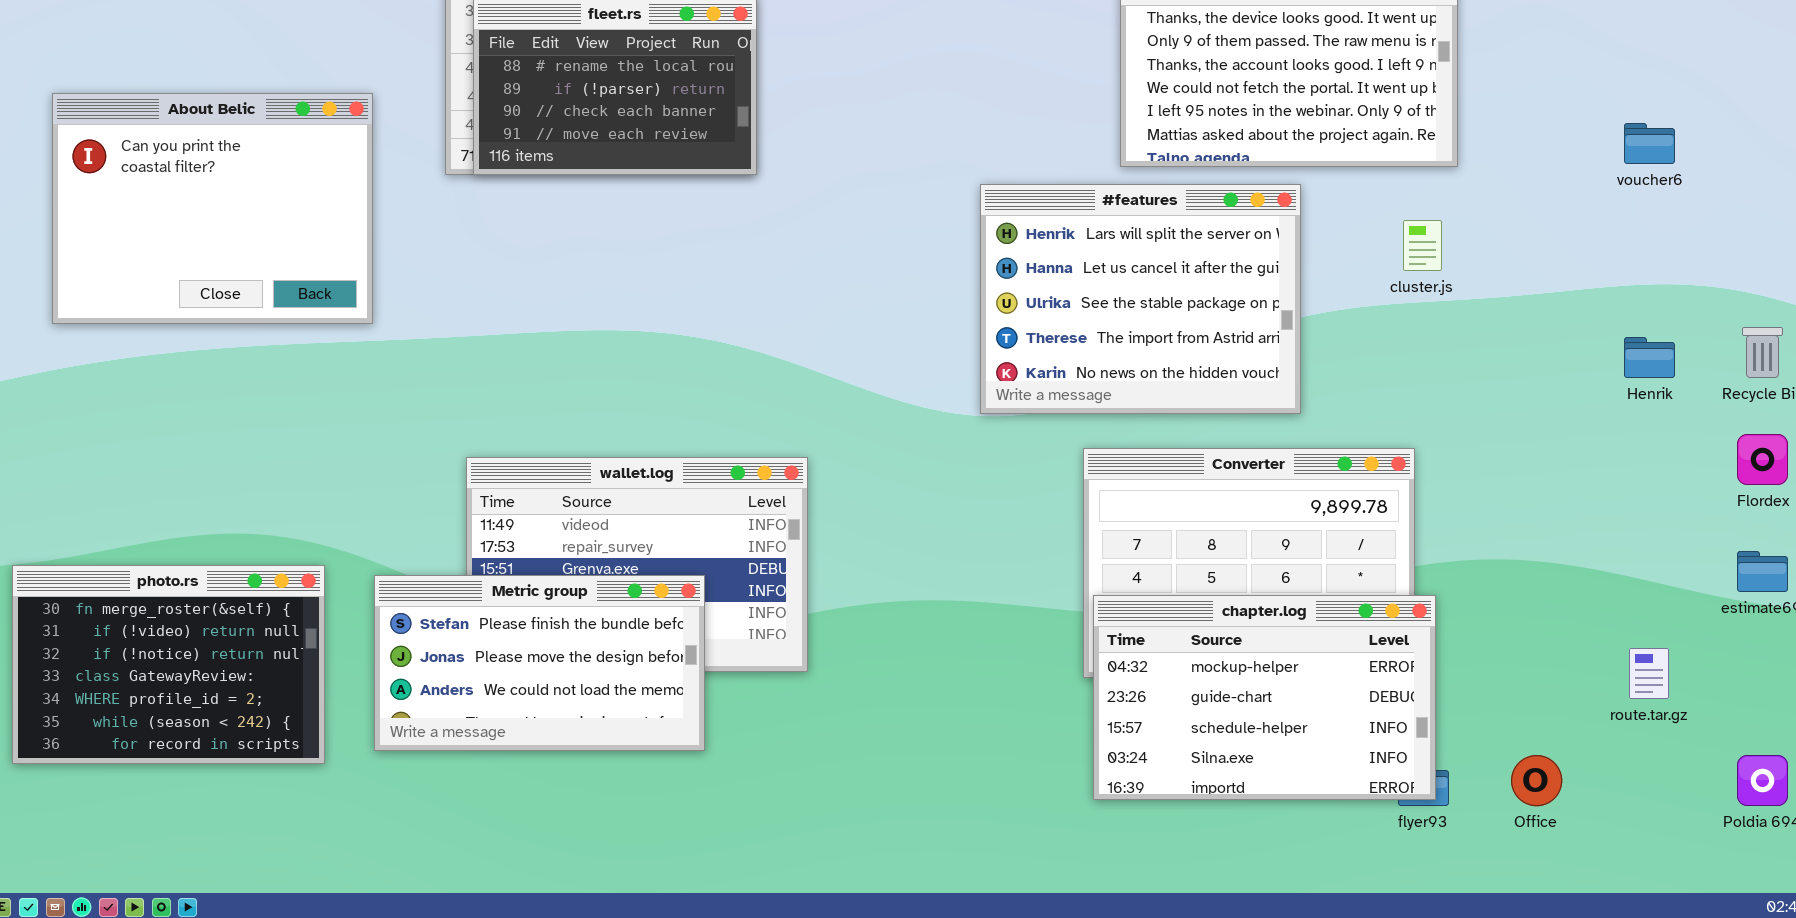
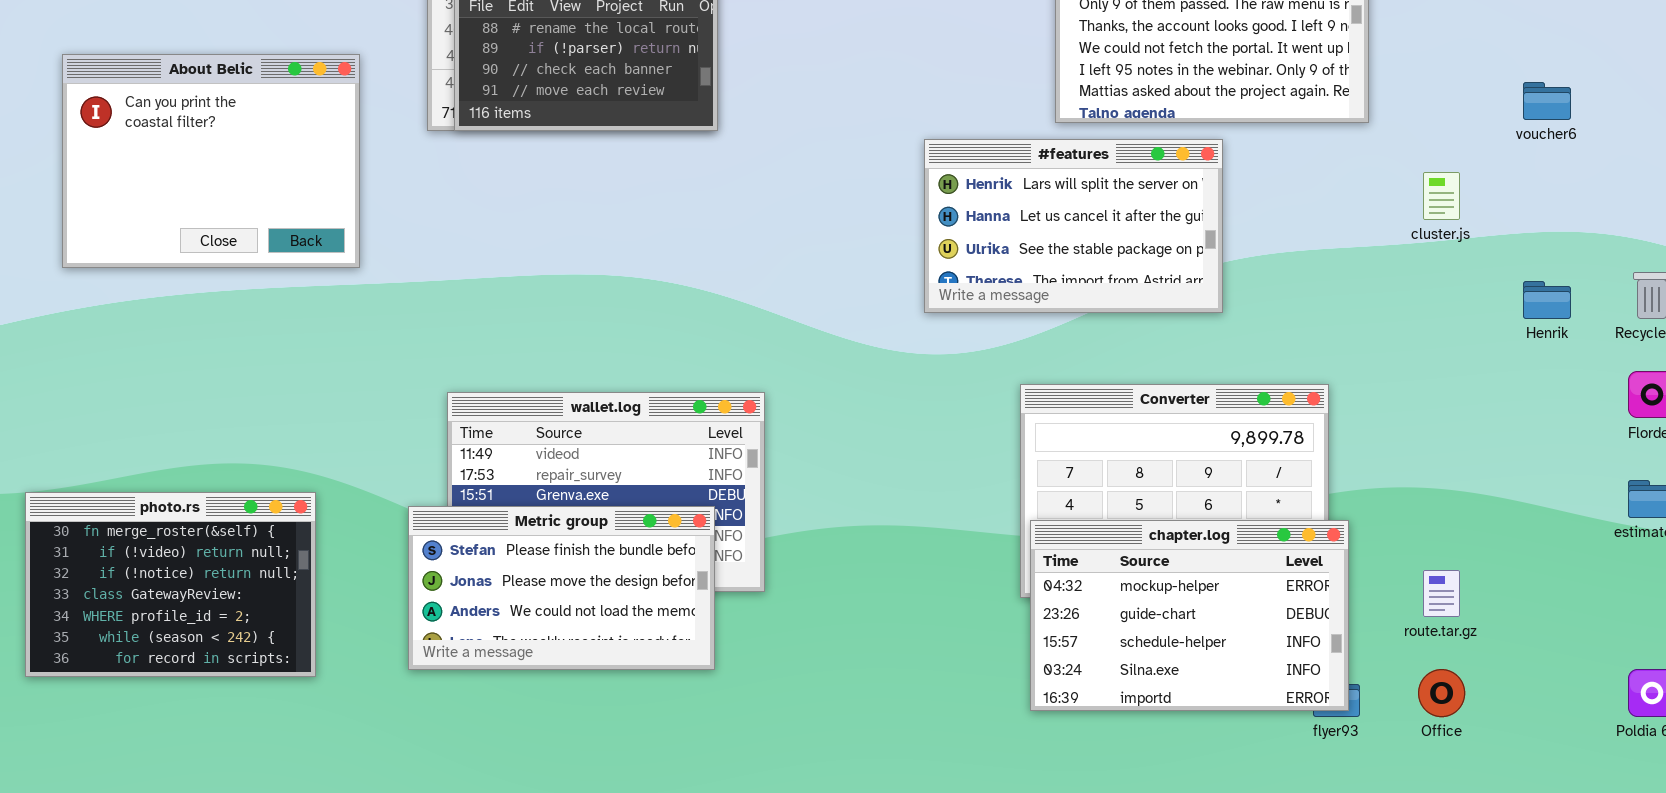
#features: [980,184,1301,414] -> [924,139,1223,313], resized
cluster.js: [1403,220,1442,271] -> [1423,172,1460,220], moved
Metric group: [374,575,705,751] -> [408,506,715,670], moved
route.tar.gz: [1629,648,1669,699] -> [1423,570,1460,617], moved

